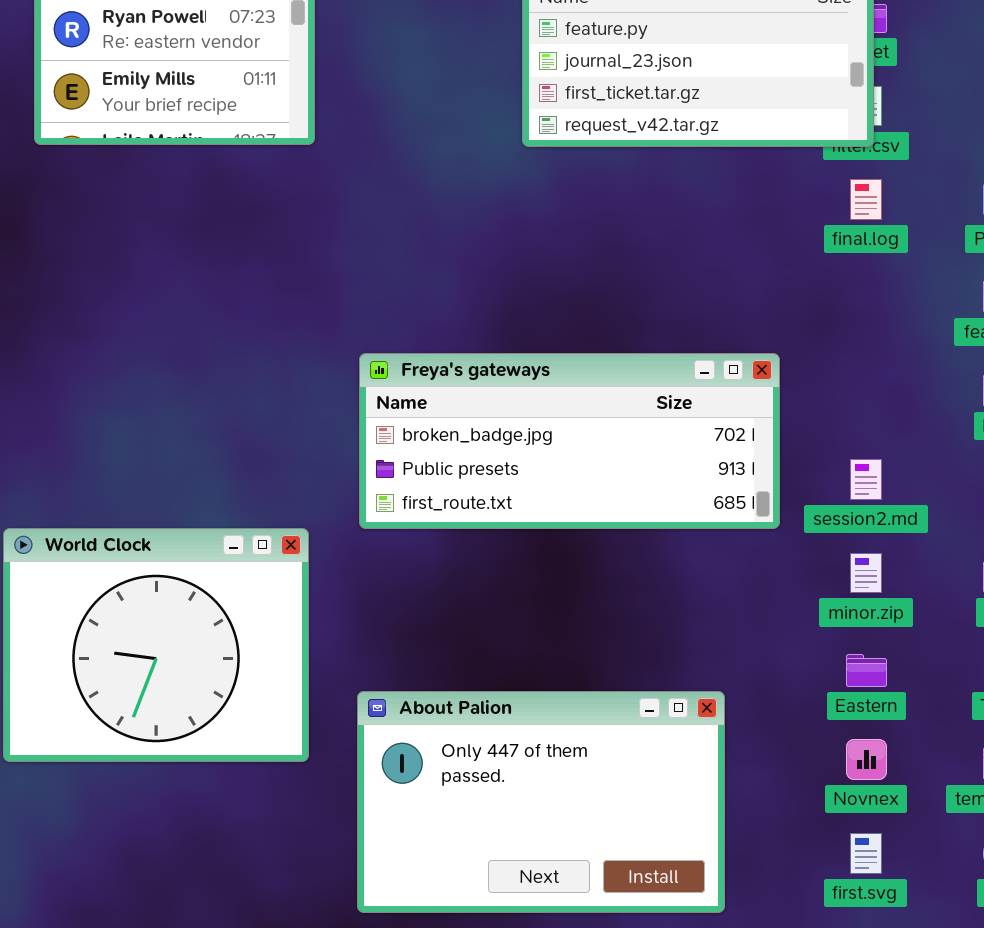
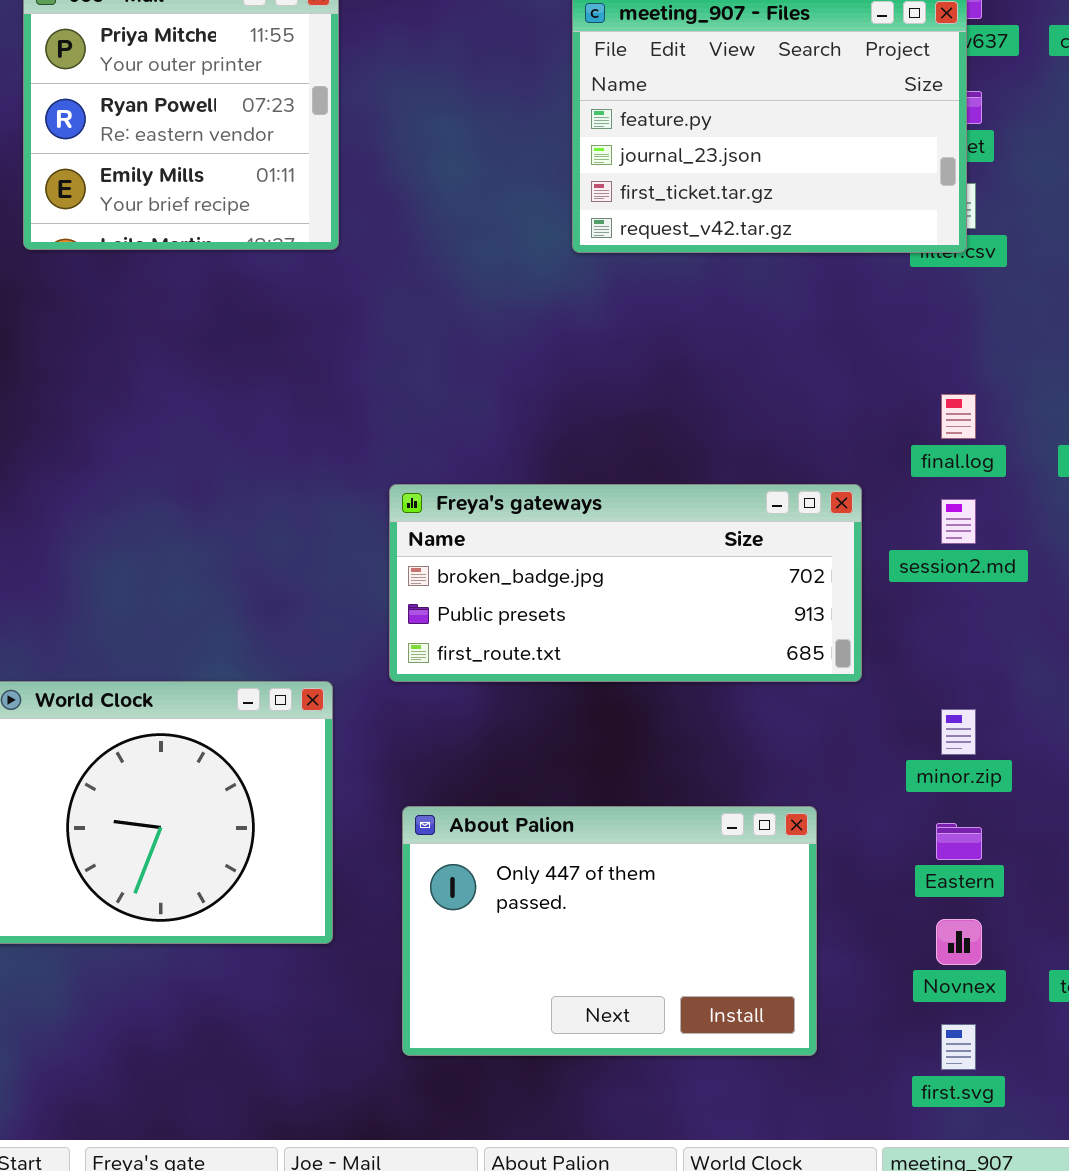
final.log: [850,179,882,220] -> [941,394,976,439], moved
session2.md: [850,459,882,500] -> [941,499,976,544], moved
About Palion: [357,691,725,913] -> [402,806,817,1056], moved

